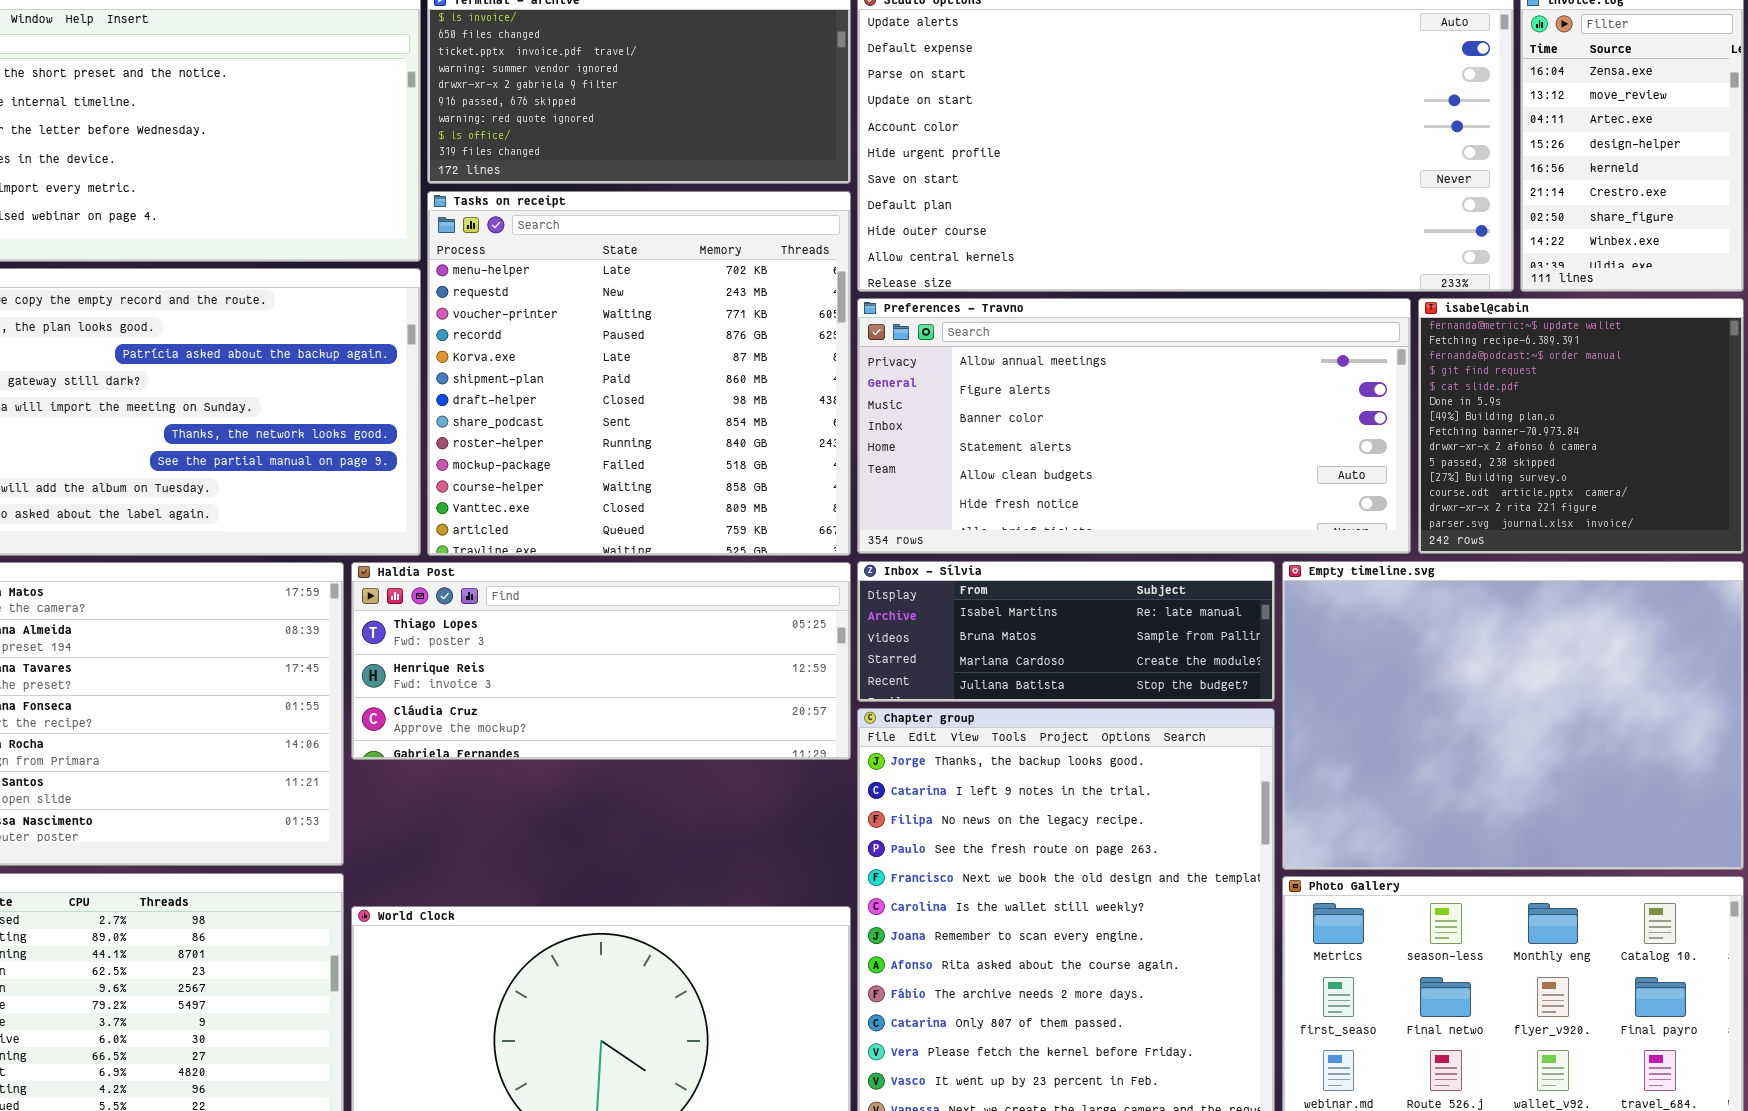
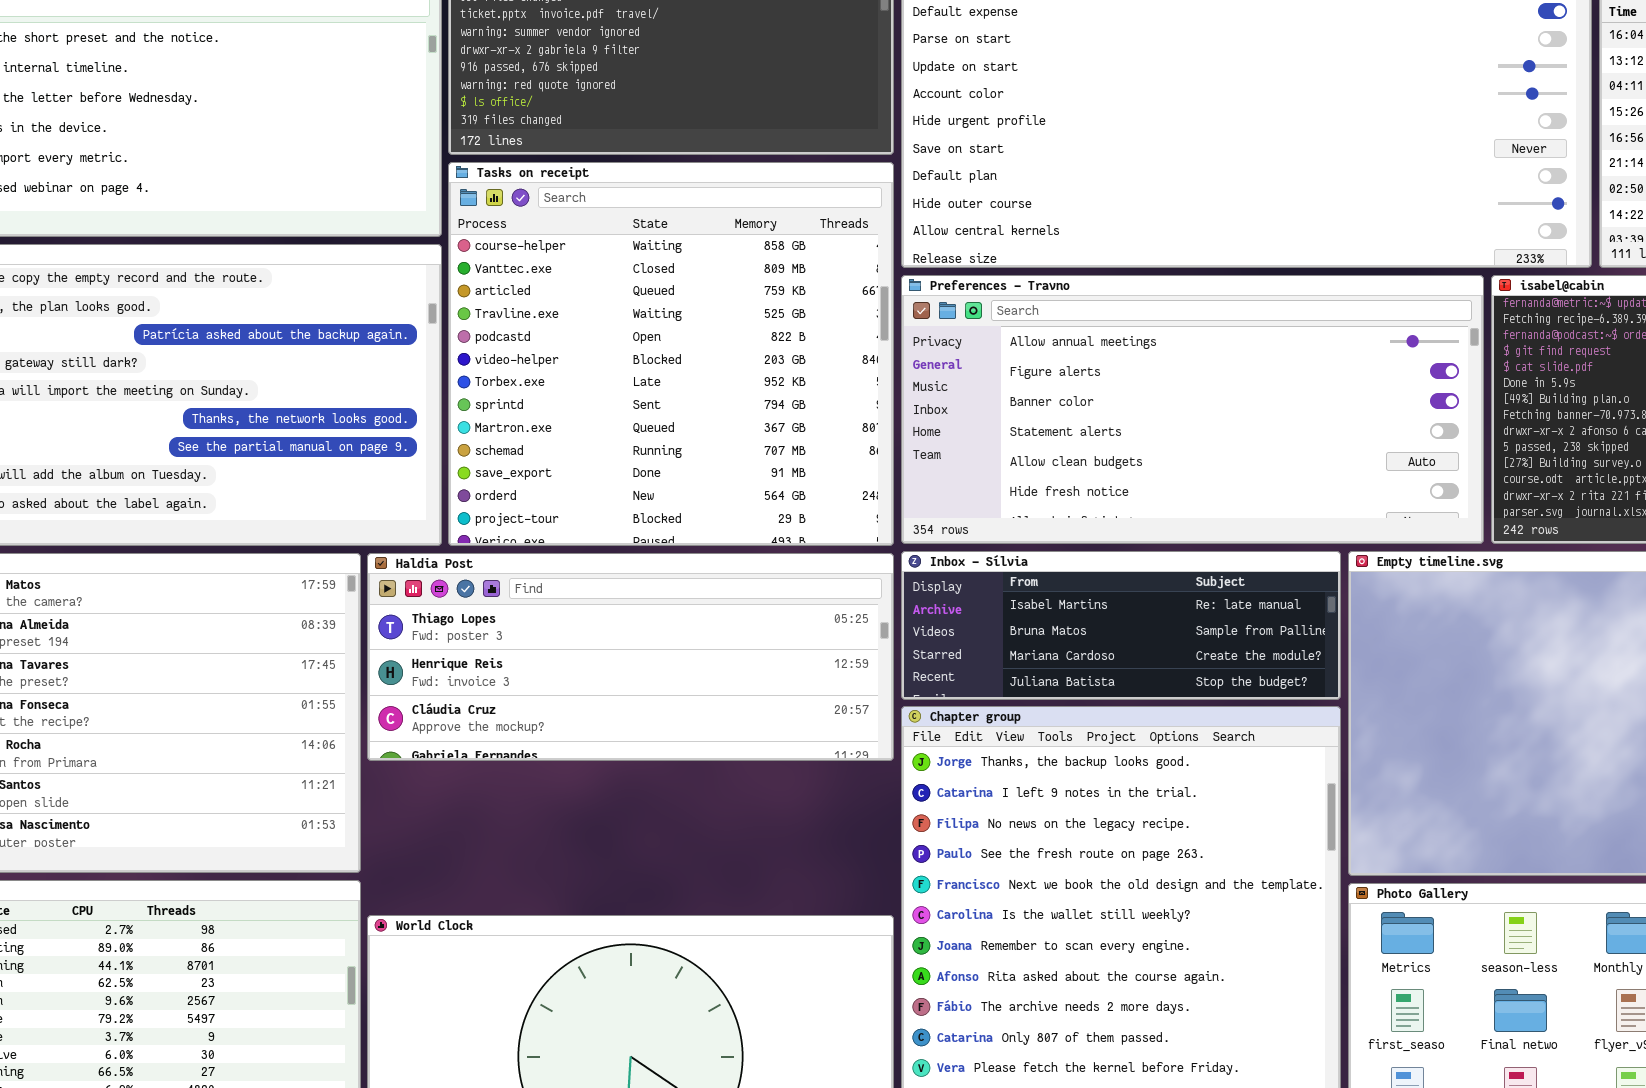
Tasks on receipt: [427,191,851,556] -> [448,162,894,546], scrolled down 10 rows

